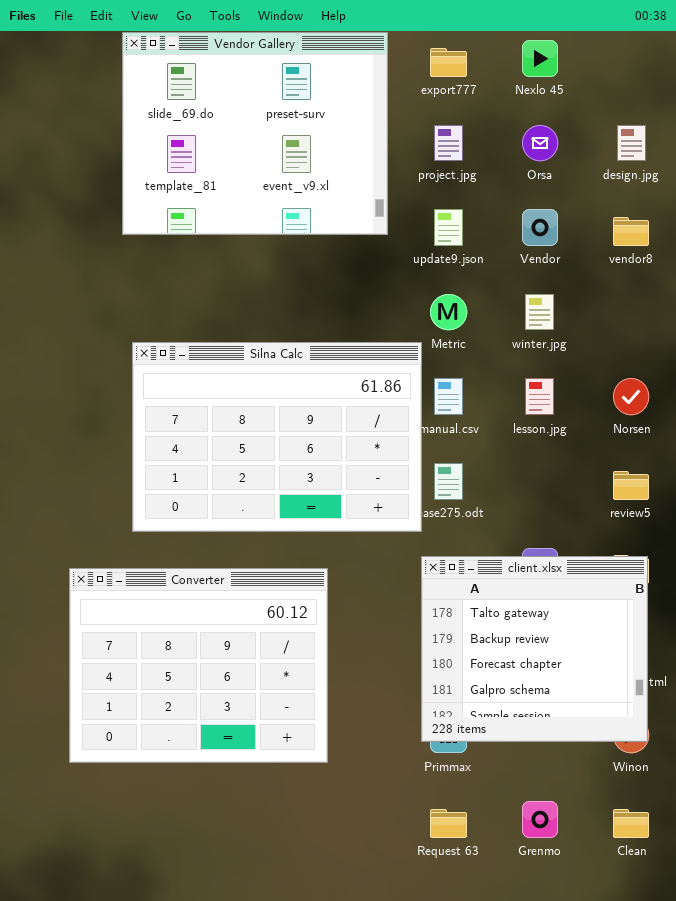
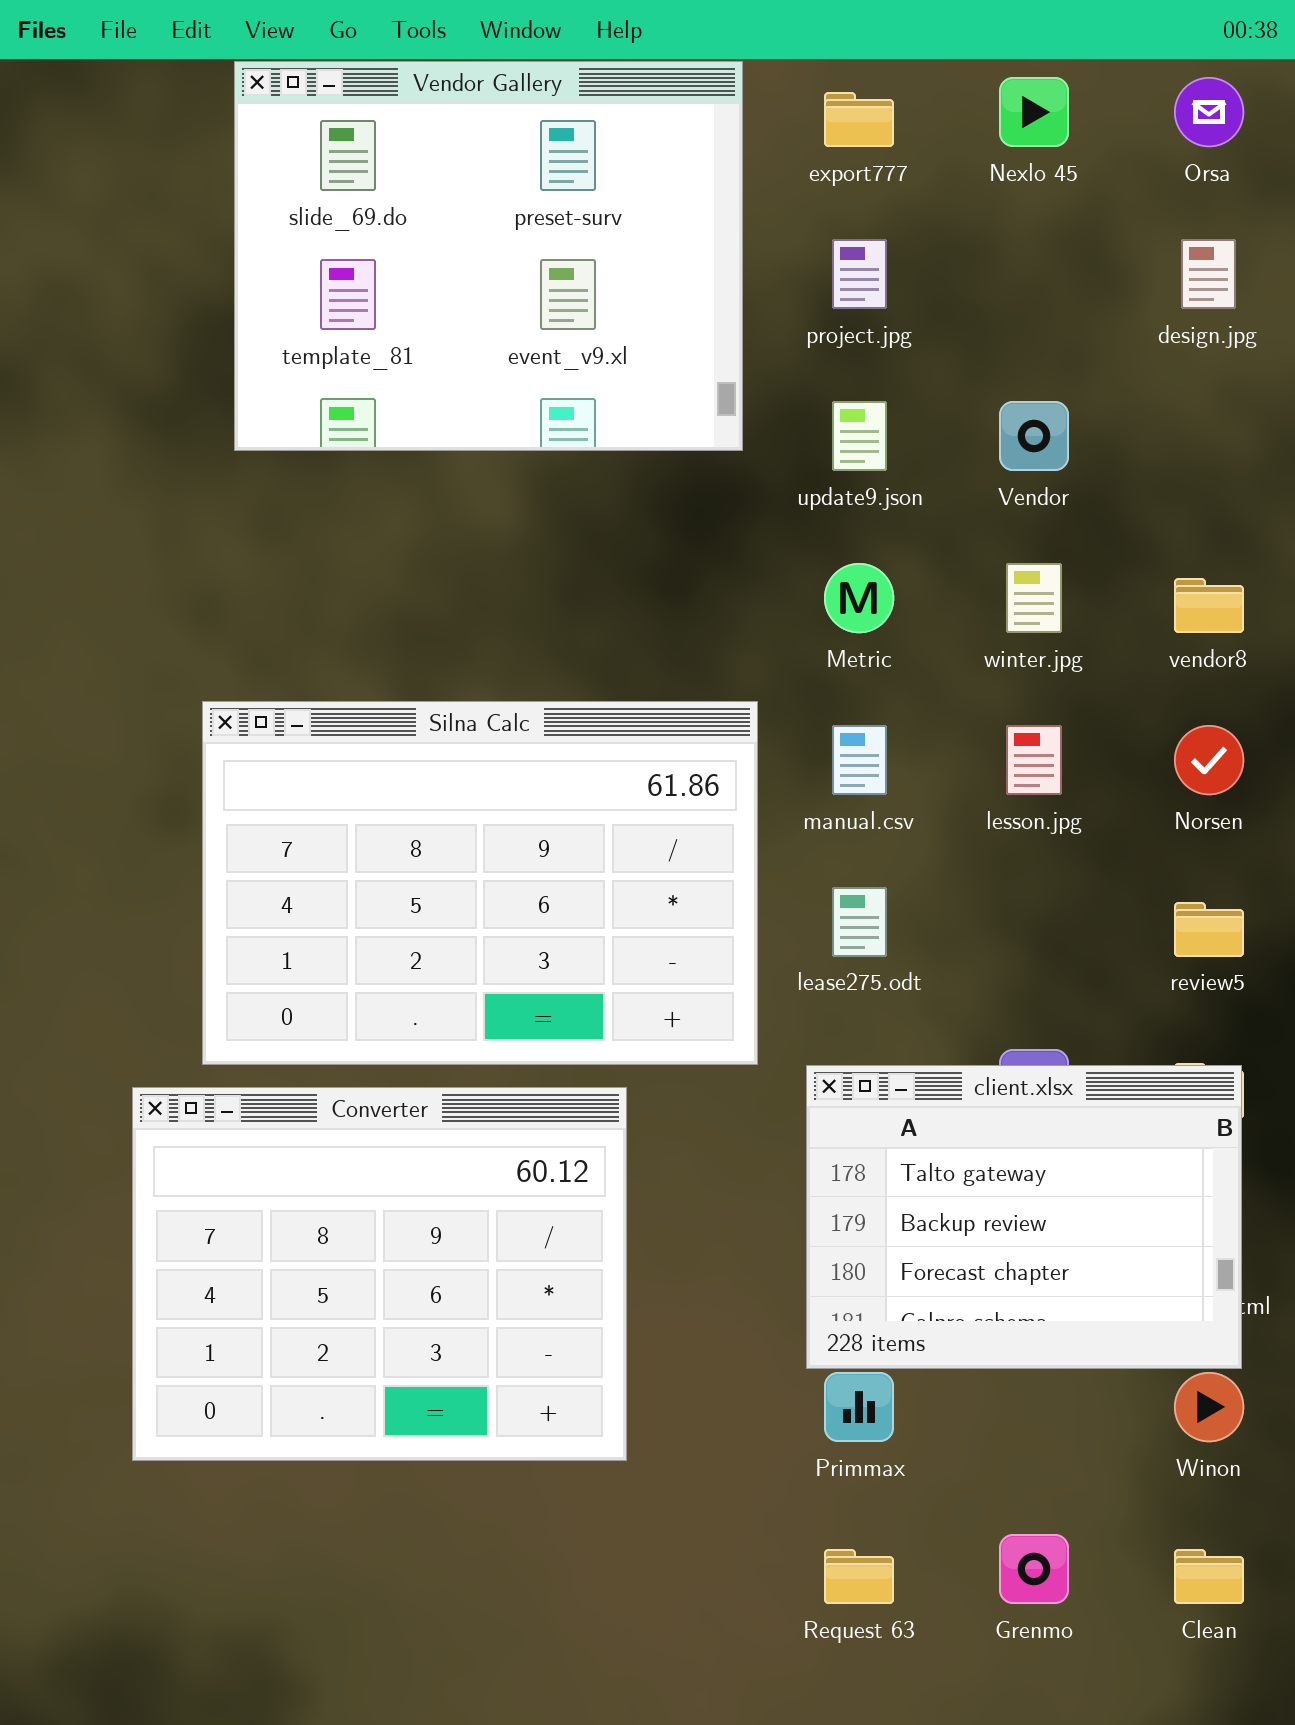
Orsa: [522,125,558,161] -> [1174,77,1244,147], moved
vendor8: [613,217,649,246] -> [1174,578,1244,633], moved
Silna Calc: [132,342,422,532] -> [202,701,758,1065], moved
client.xlsx: [421,556,648,742] -> [806,1065,1242,1369], resized

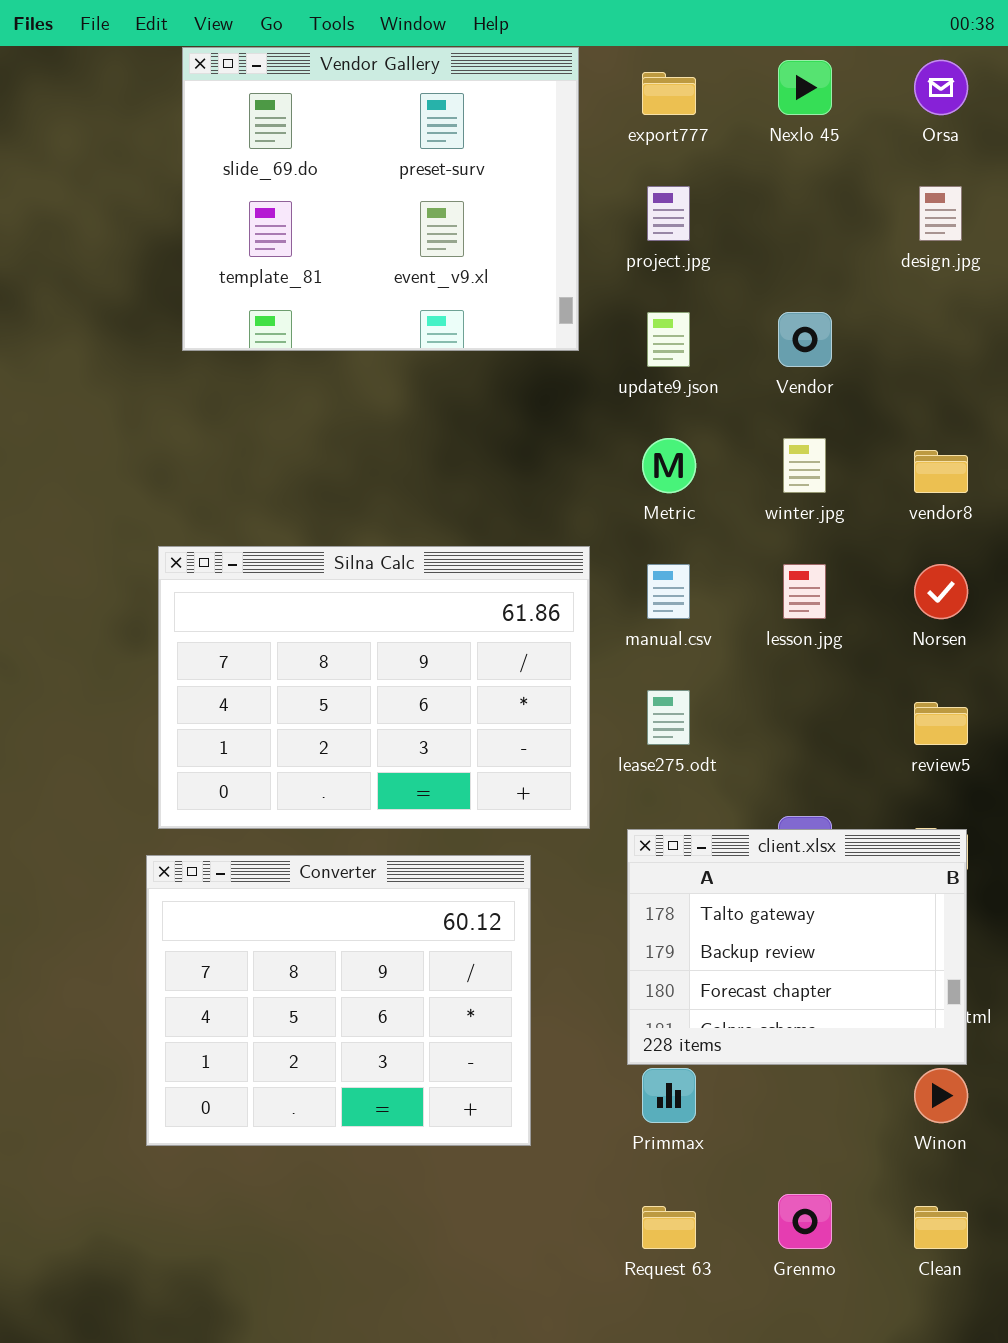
Converter: [132,1087,627,1461] -> [146,855,531,1146], moved

